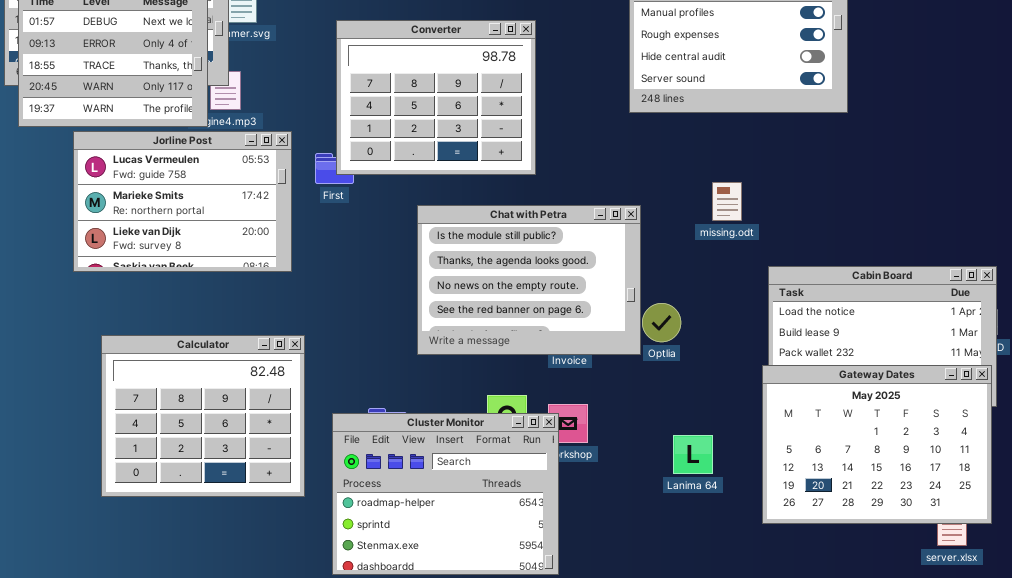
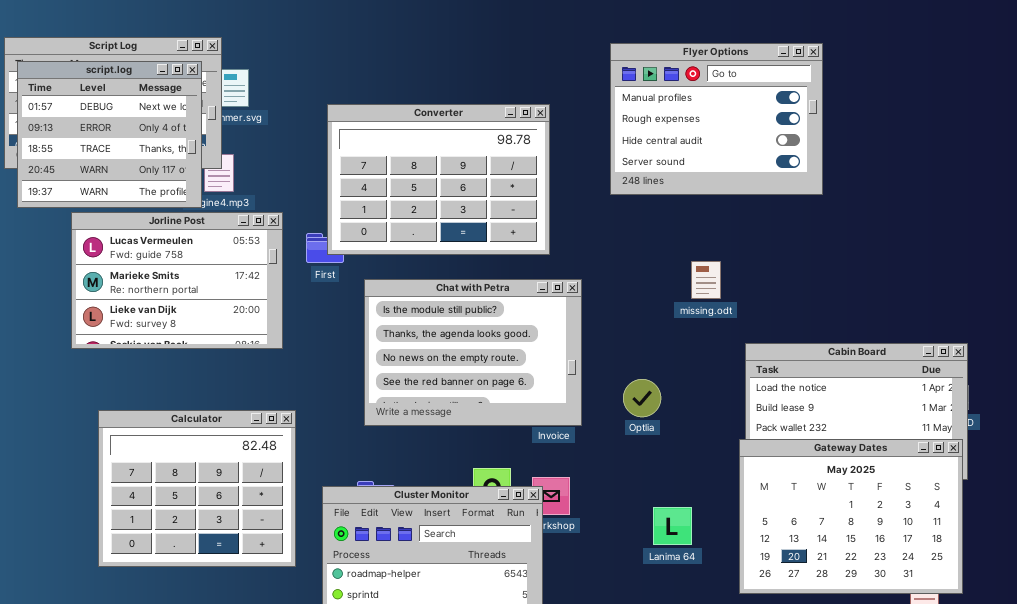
Converter: [336,20,536,175] -> [327,104,550,255], resized
Chat with Petra: [417,205,641,355] -> [364,279,582,426], moved

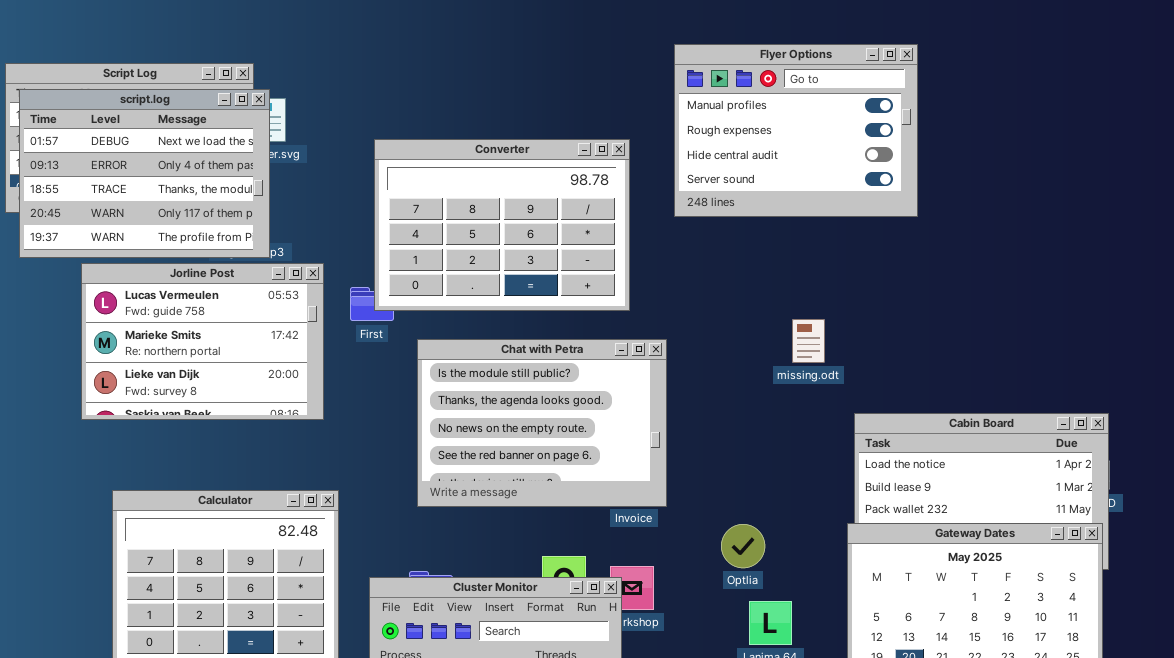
Flyer Options: [610,43,823,195] -> [674,44,918,217], moved
script.log: [17,61,202,208] -> [19,89,270,258], resized
Optlia: [623,379,661,417] -> [721,524,765,568], moved

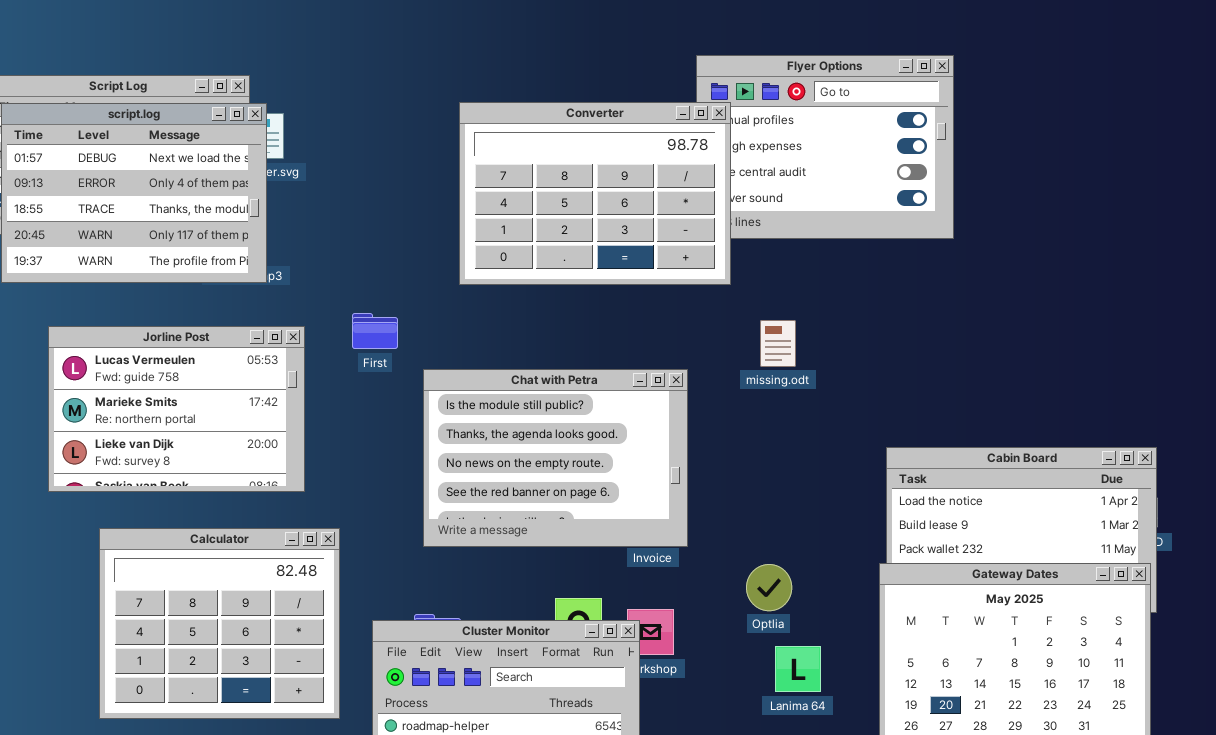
Converter: [374,139,630,311] -> [459,102,731,285], moved
Jorline Post: [81,263,324,420] -> [48,326,305,492], moved
missing.odt: [792,319,825,363] -> [760,320,796,367], moved

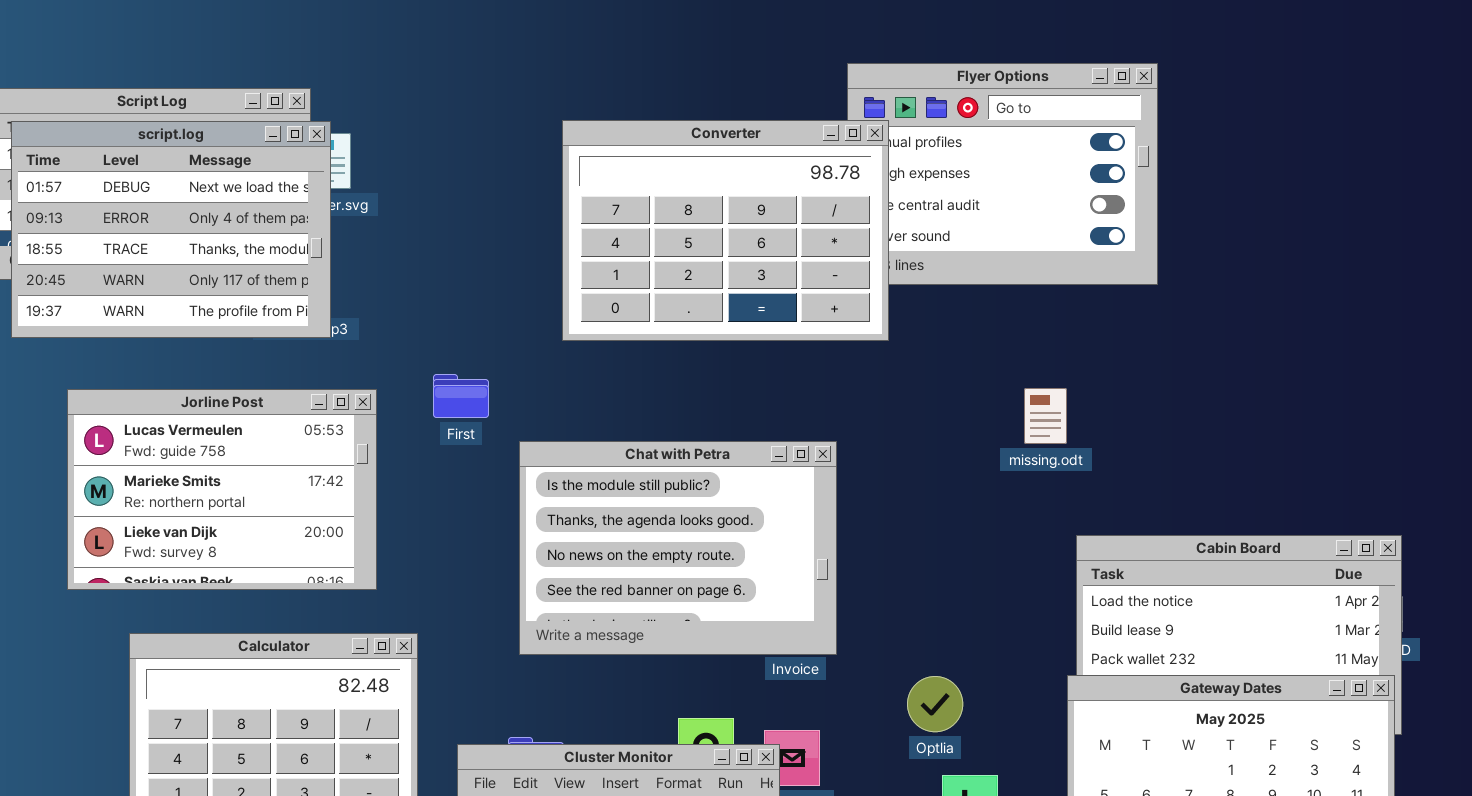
missing.odt: [760,320,796,367] -> [1024,388,1067,444], moved

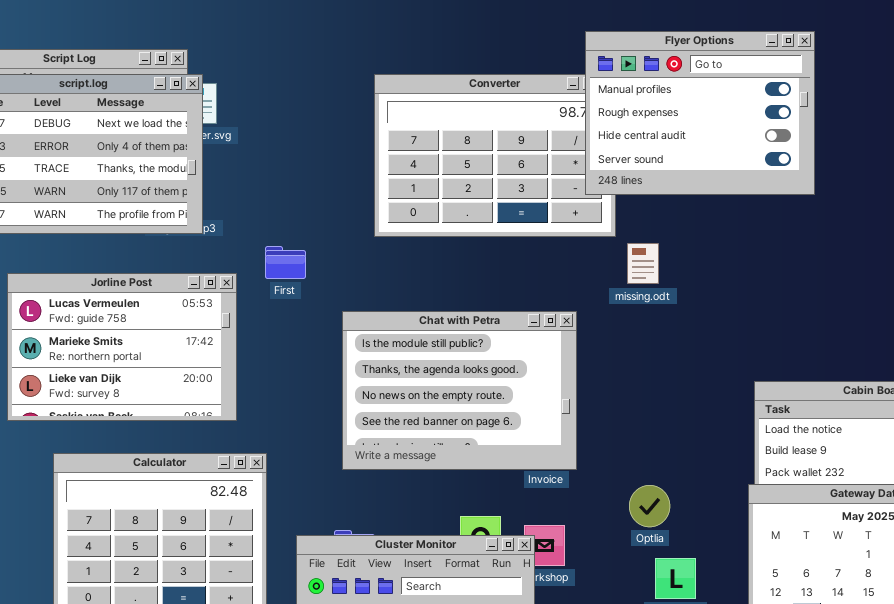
Flyer Options: [847,63,1158,285] -> [585,31,815,195], raised
First: [433,374,489,418] -> [265,246,306,279], moved
missing.odt: [1024,388,1067,444] -> [627,243,659,284], moved

